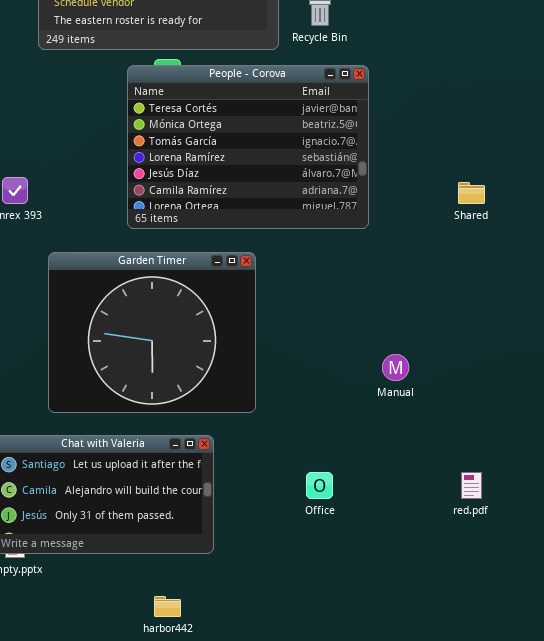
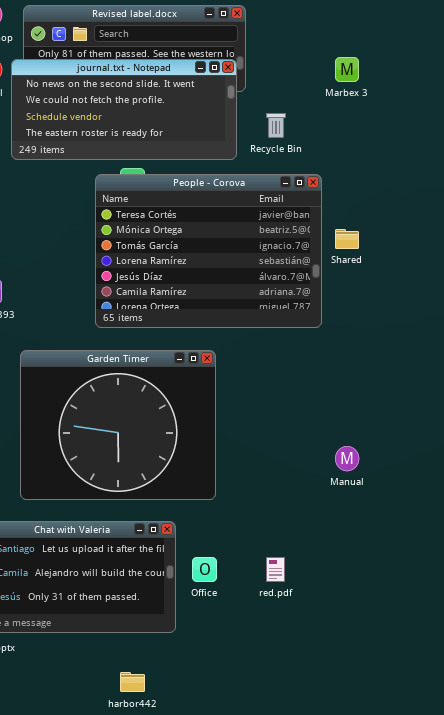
Shared: [458,182,485,204] -> [335,229,359,249], moved
Office: [306,472,333,499] -> [192,557,217,582], moved
red.pdf: [461,472,482,499] -> [266,557,285,582], moved

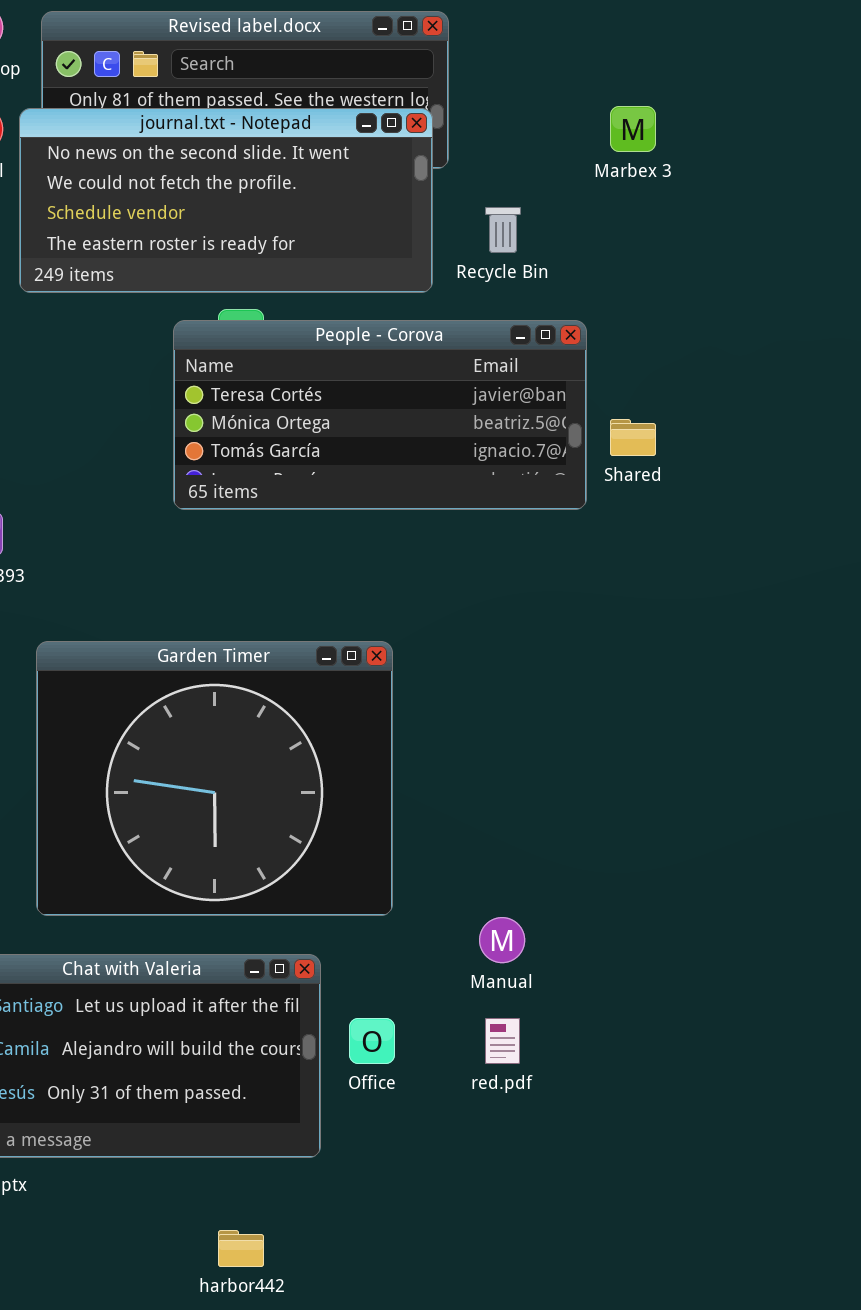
People - Corova: [95,174,322,328] -> [173,320,587,510], resized
Manual: [335,446,359,471] -> [479,917,525,963], moved

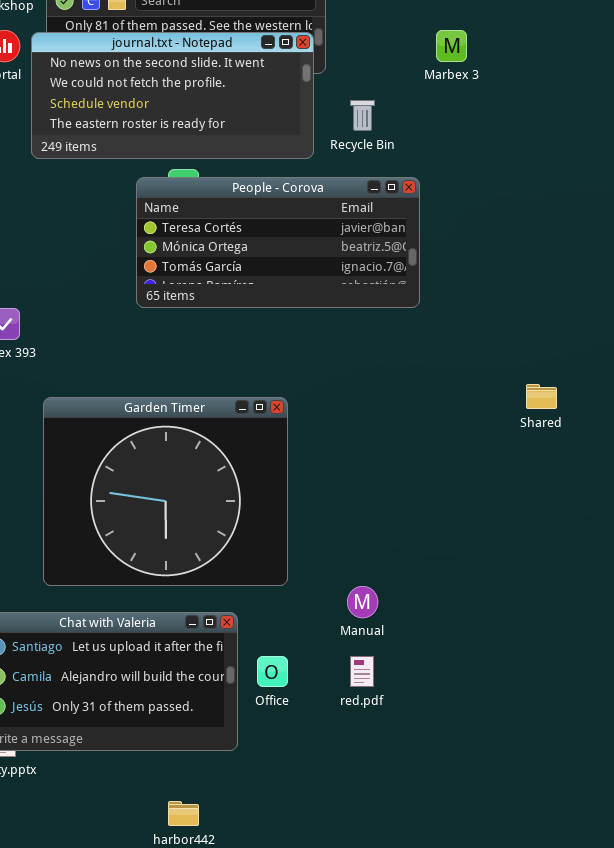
Shared: [610,419,656,456] -> [526,384,557,409], moved

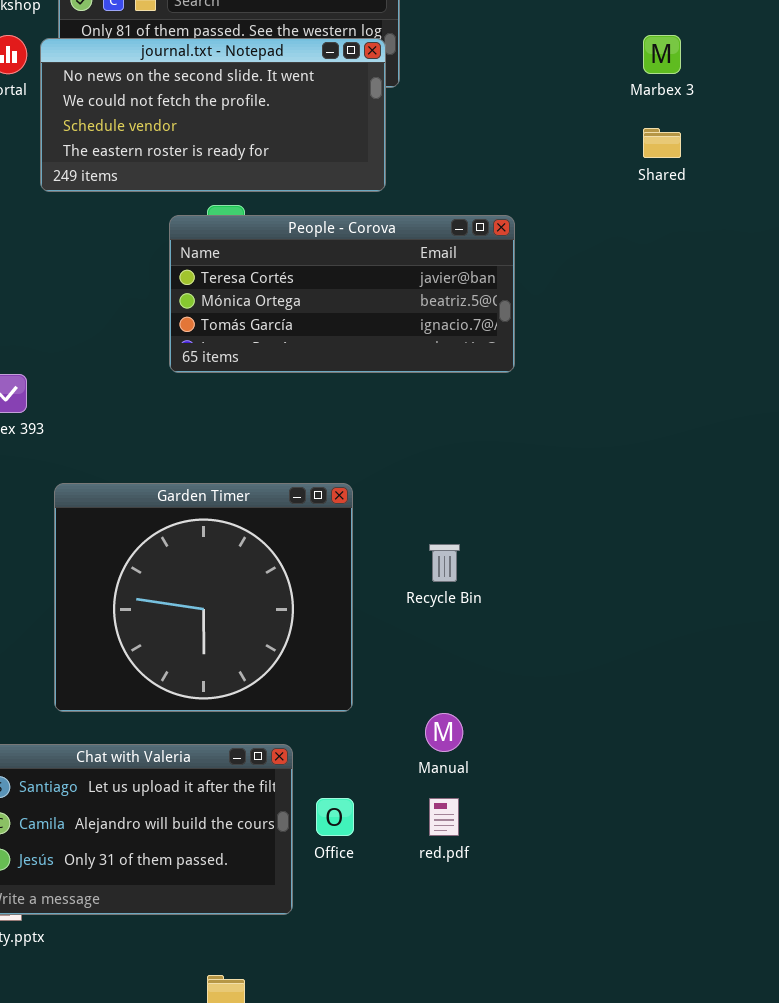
Marbex 3: [436,30,467,62] -> [643,35,681,74], moved
Recycle Bin: [350,100,375,131] -> [429,544,460,582], moved
Shared: [526,384,557,409] -> [643,128,681,158], moved

